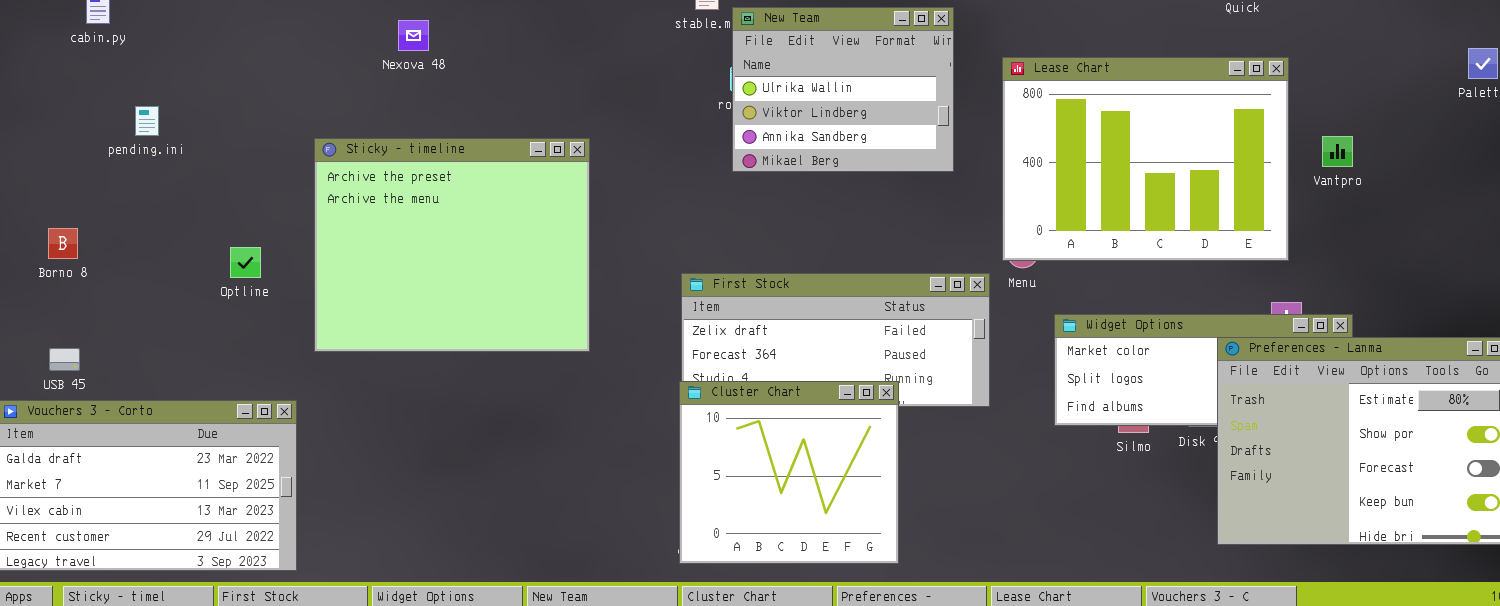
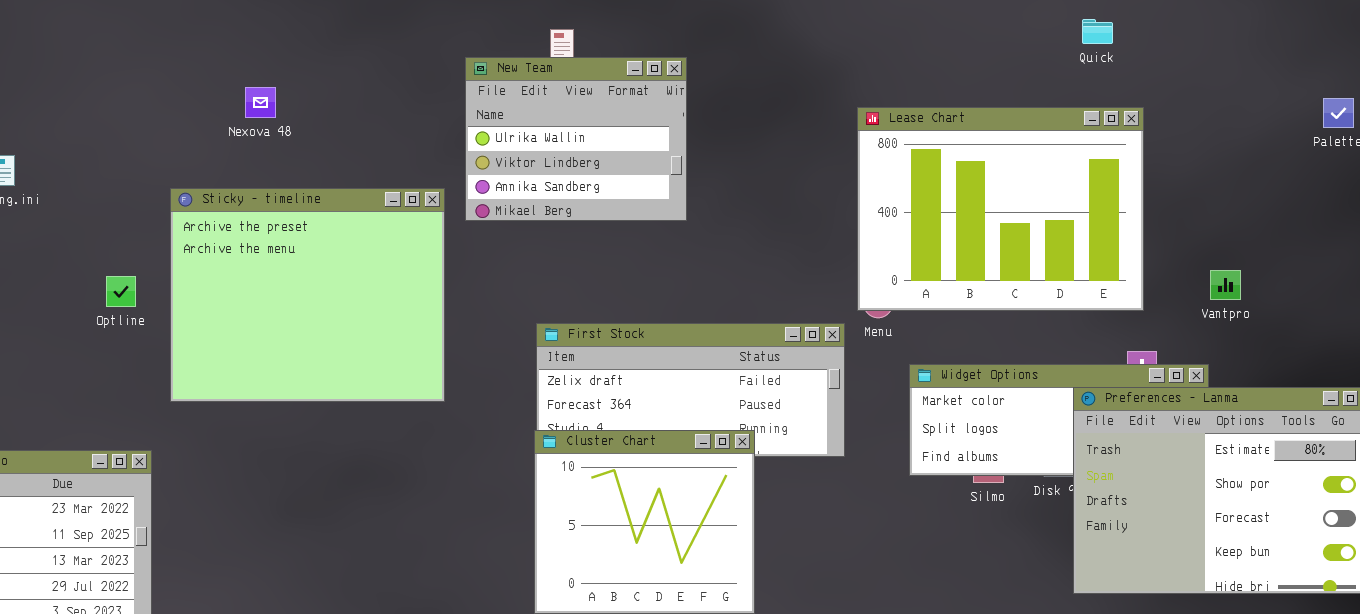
New Team: [732,7,954,172] -> [465,57,687,221], moved
Nexova 48: [398,20,429,51] -> [245,87,276,118], moved
Vantpro: [1322,136,1353,167] -> [1210,270,1241,300], moved
Optline: [230,247,261,278] -> [106,276,136,307], moved

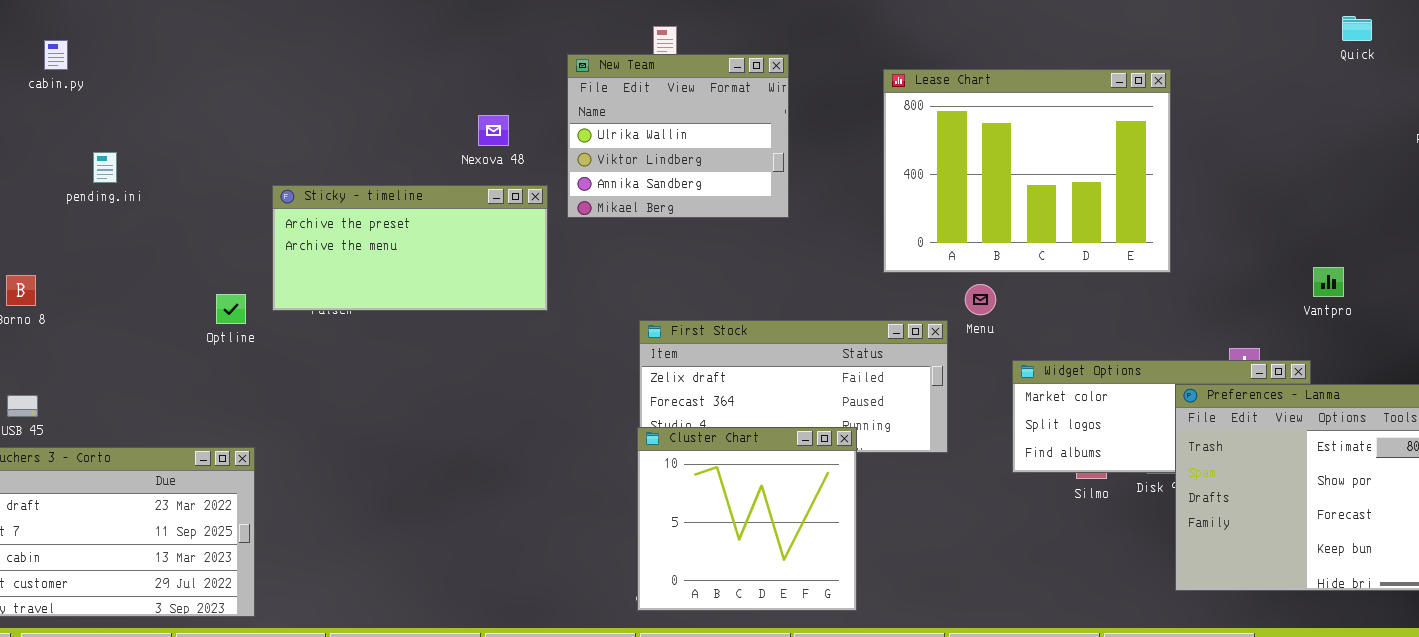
Quick: [1082,19,1113,44] -> [1342,16,1372,41], moved
Nexova 48: [245,87,276,118] -> [478,115,509,146], moved
Lease Chart: [857,107,1144,311] -> [883,69,1171,273], moved
Sticky - timeline: [170,188,445,402] -> [272,185,548,311], resized
Optline: [106,276,136,307] -> [216,294,246,324], moved

